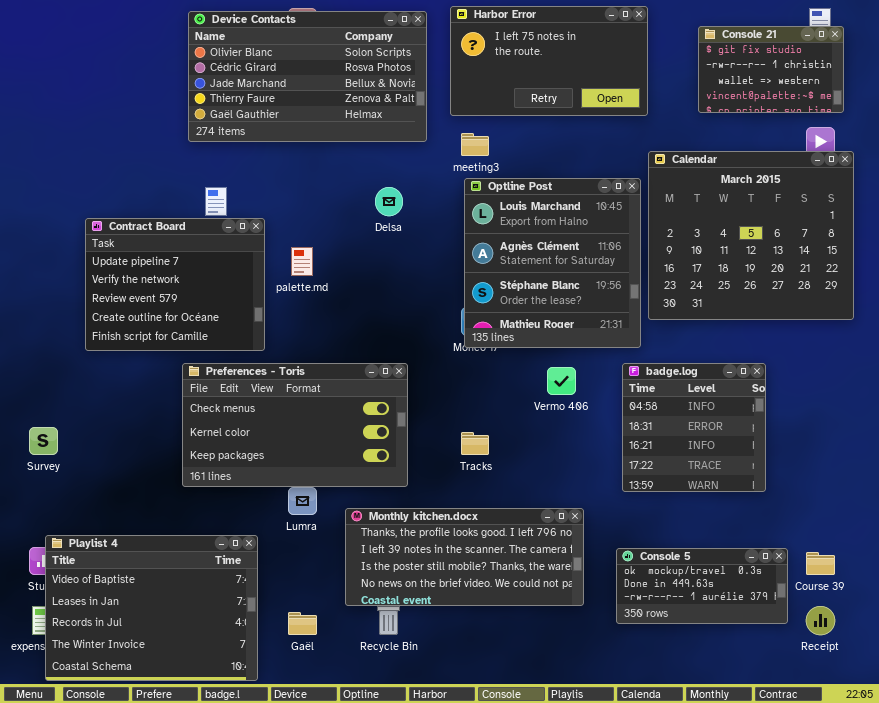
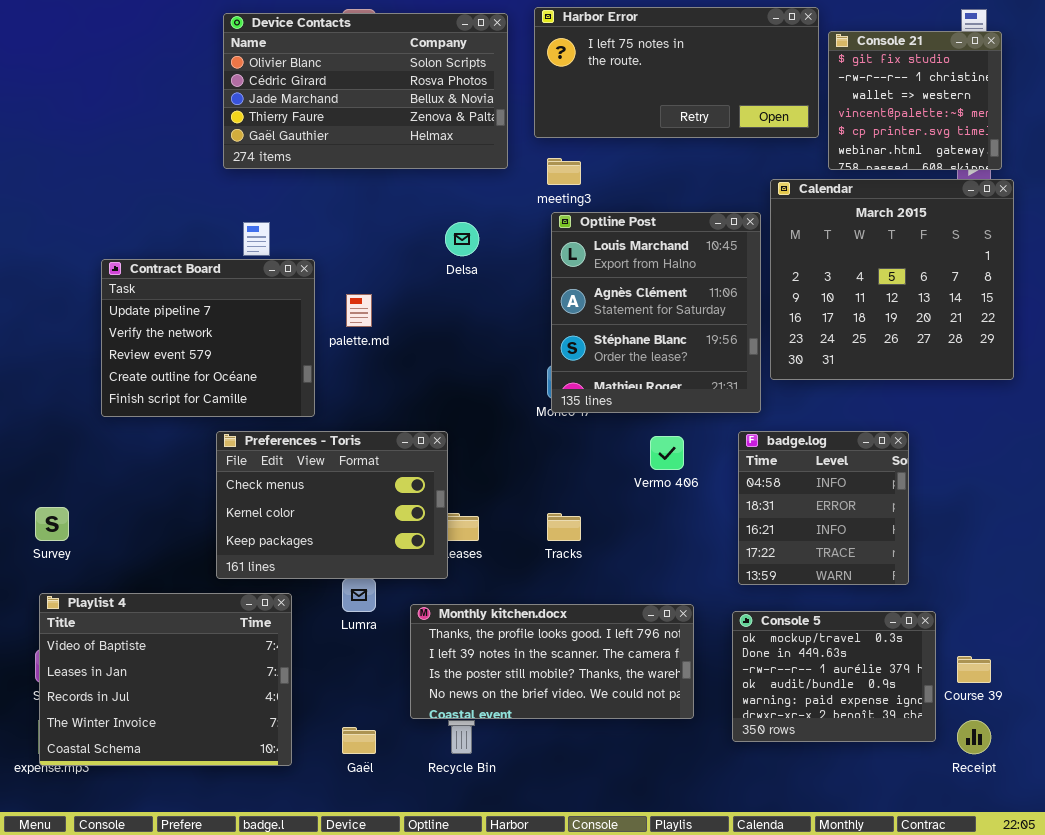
Harbor Error: [450,6,648,116] -> [534,7,819,138], resized
Console 21: [698,26,844,113] -> [828,31,1002,170], resized
Preferences - Toris: [182,363,408,487] -> [216,431,448,579], resized
Playlist 4: [45,535,258,681] -> [39,593,292,766], moved
Console 5: [616,548,788,624] -> [732,611,936,742], resized

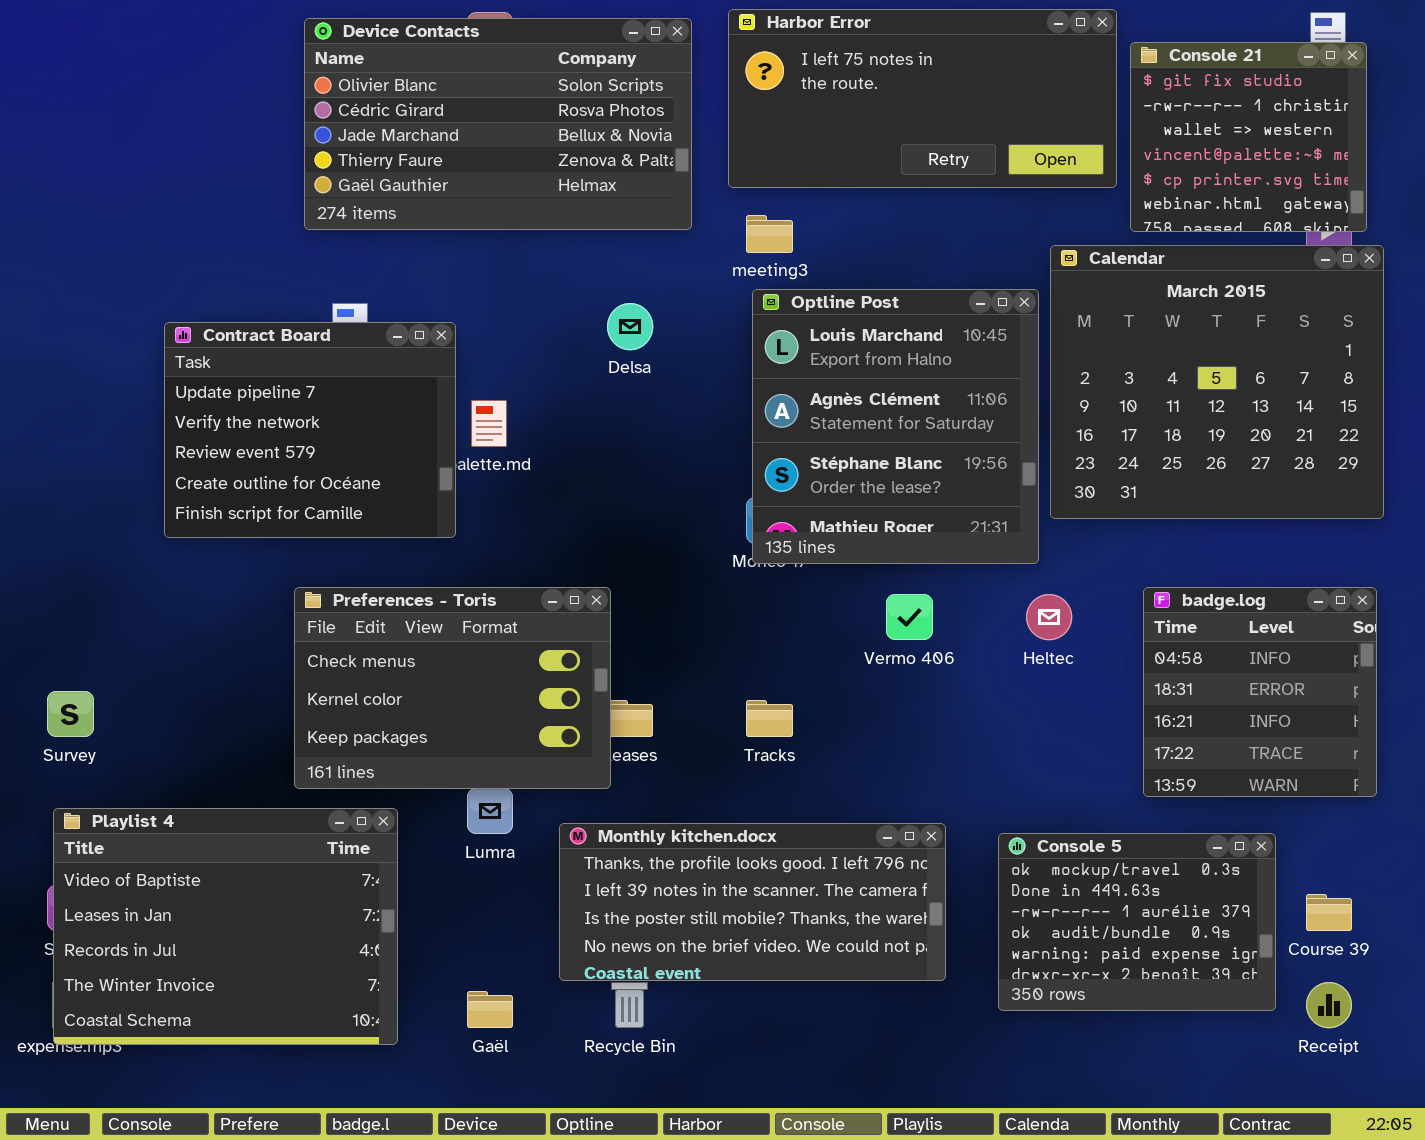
Contract Board: [101,259,315,417] -> [164,322,456,538], moved
badge.log: [738,431,909,585] -> [1143,587,1377,797], moved

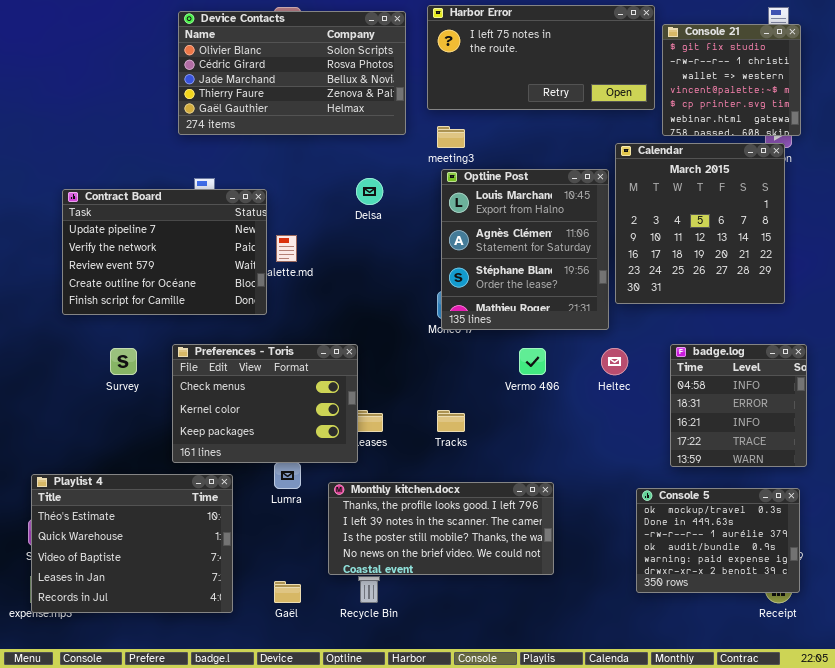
Calendar: [1050,245,1384,519] -> [615,143,785,304], resized
Contract Board: [164,322,456,538] -> [62,189,267,315], resized
Survey: [47,691,94,737] -> [110,348,137,375], moved
Playlist 4: [53,808,398,1045] -> [31,474,233,613], scrolled up 2 rows
Console 5: [998,833,1276,1011] -> [636,488,800,593], moved

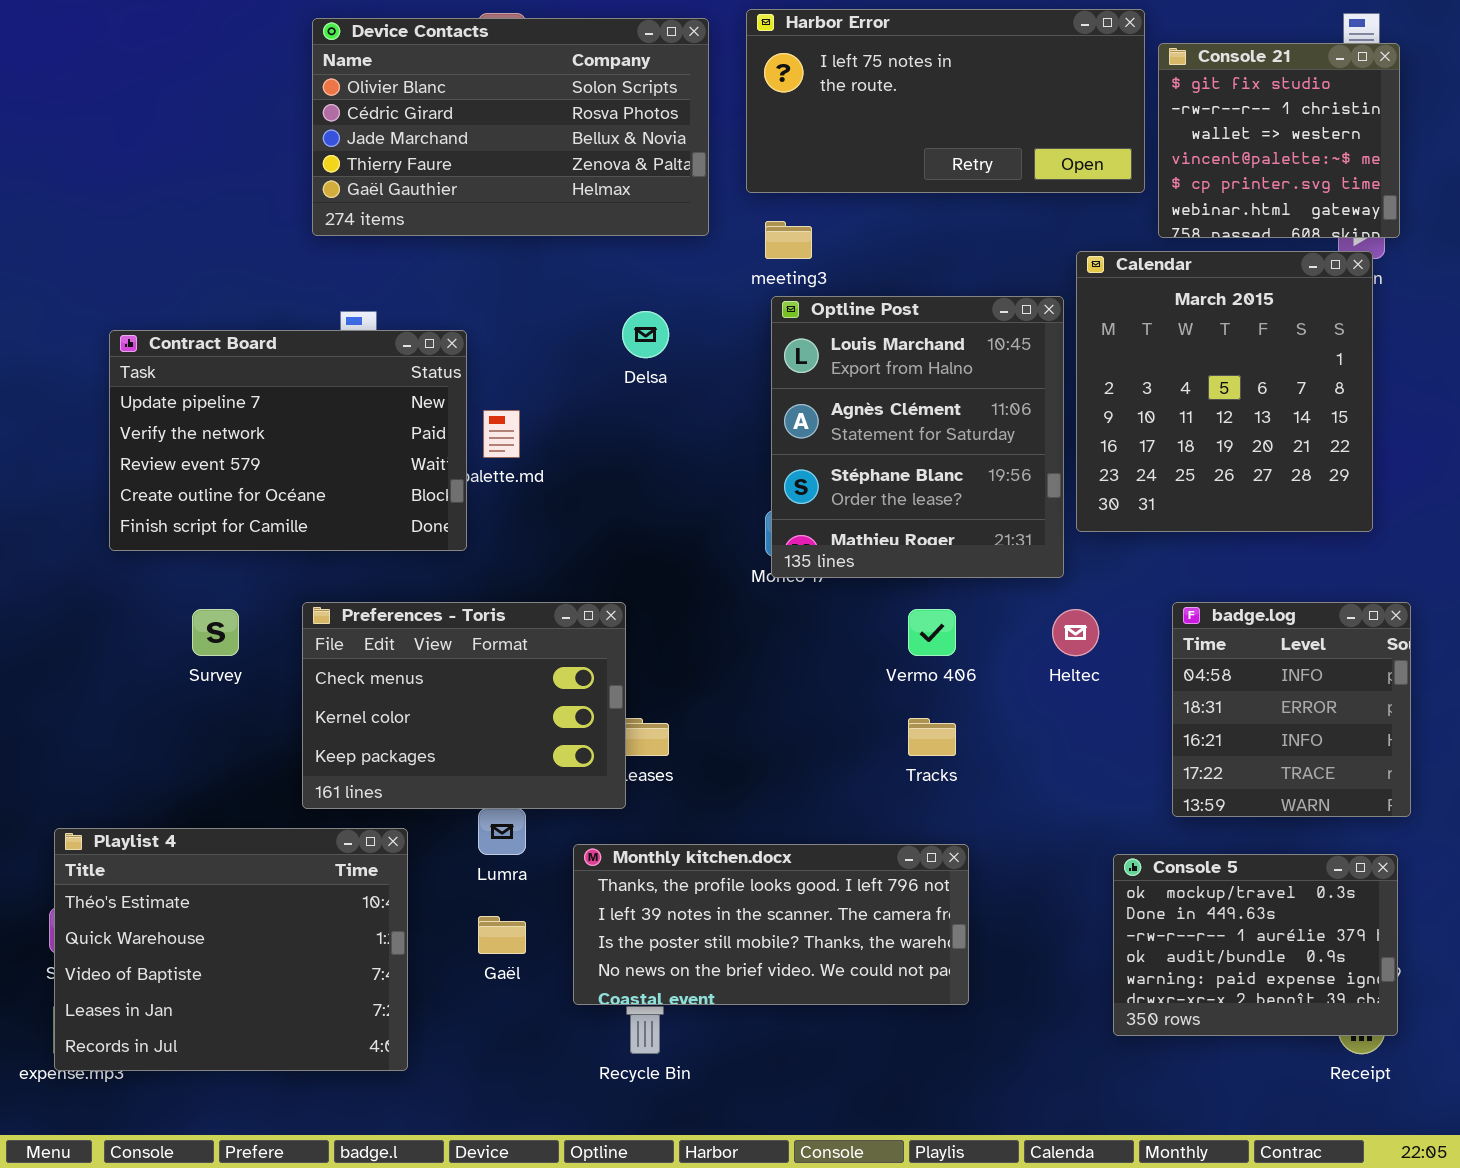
Tracks: [437,410,465,432] -> [908,718,956,756], moved
Gaël: [274,581,301,603] -> [478,916,526,954], moved

